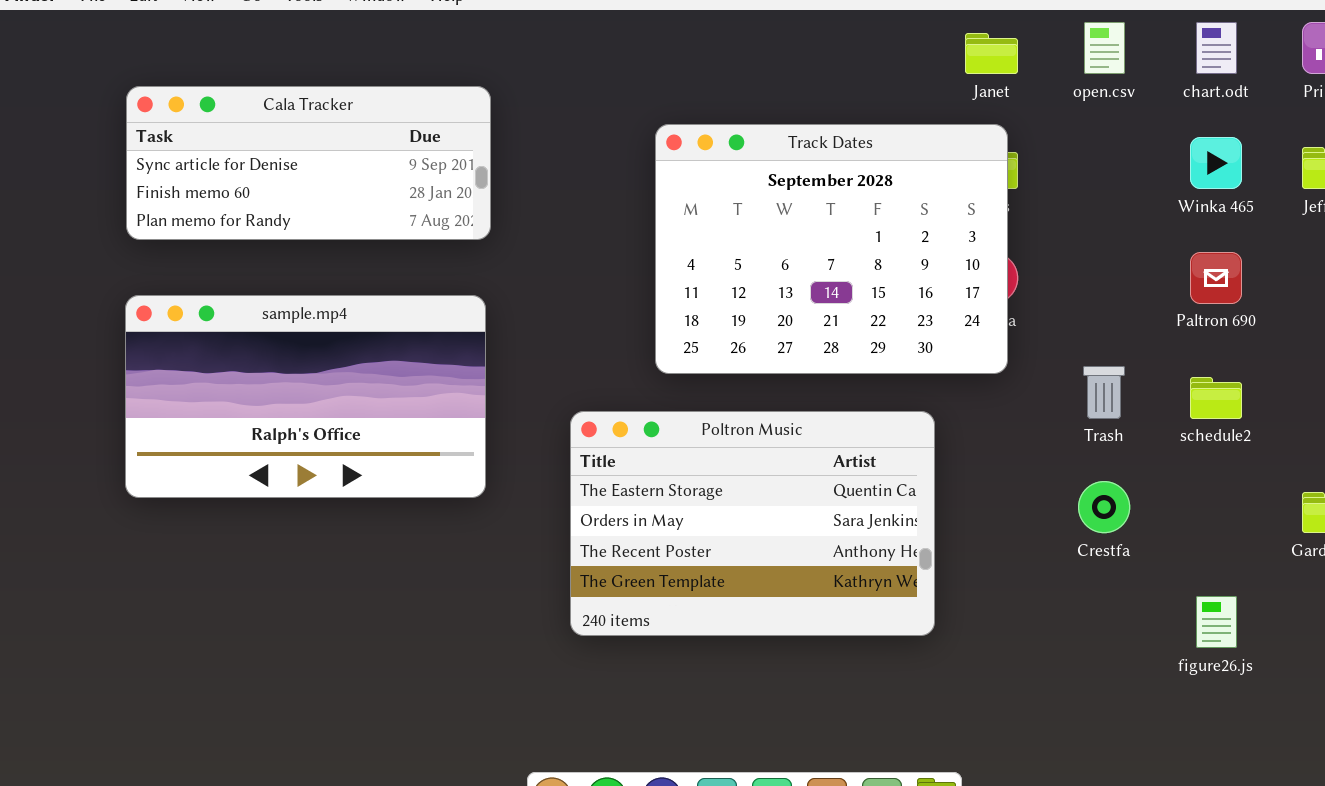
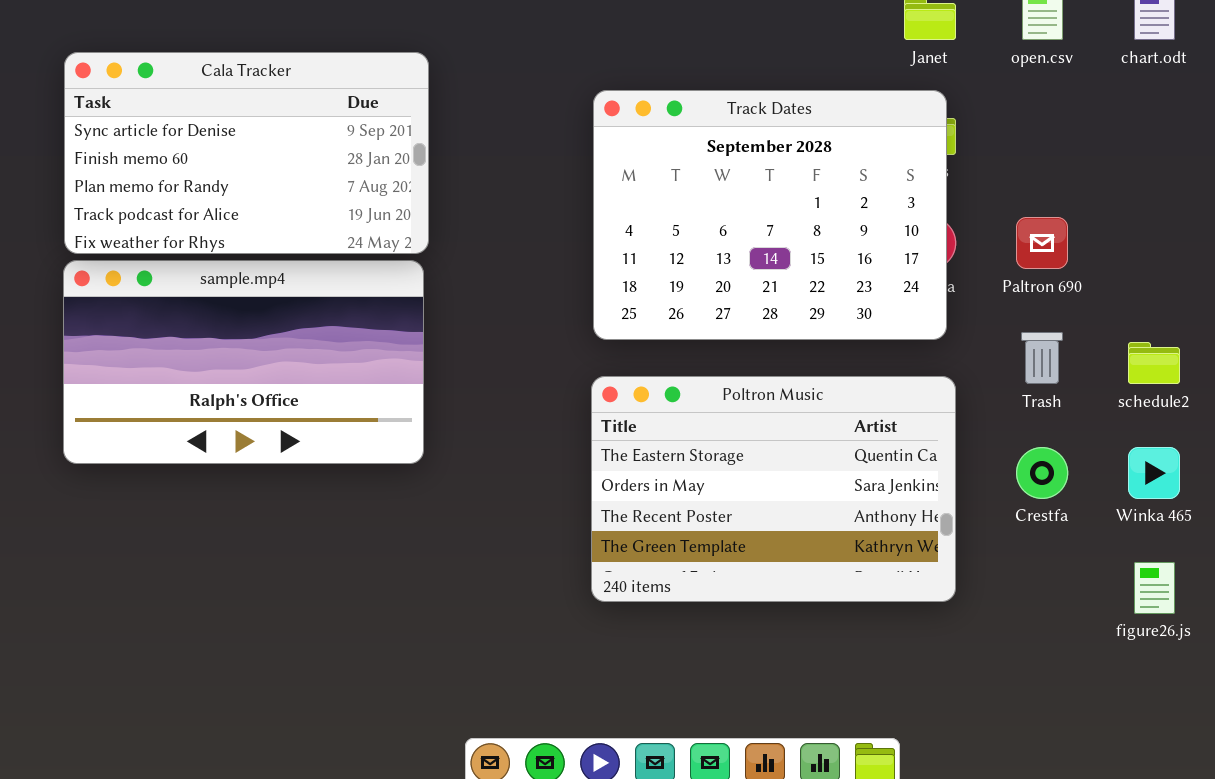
Cala Tracker: [126,86,491,240] -> [64,52,429,254], resized
Winka 465: [1190,137,1242,189] -> [1128,447,1180,499], moved
Paltron 690: [1190,252,1242,304] -> [1016,217,1068,269], moved
Poltron Music: [570,411,935,636] -> [591,376,956,602], moved

